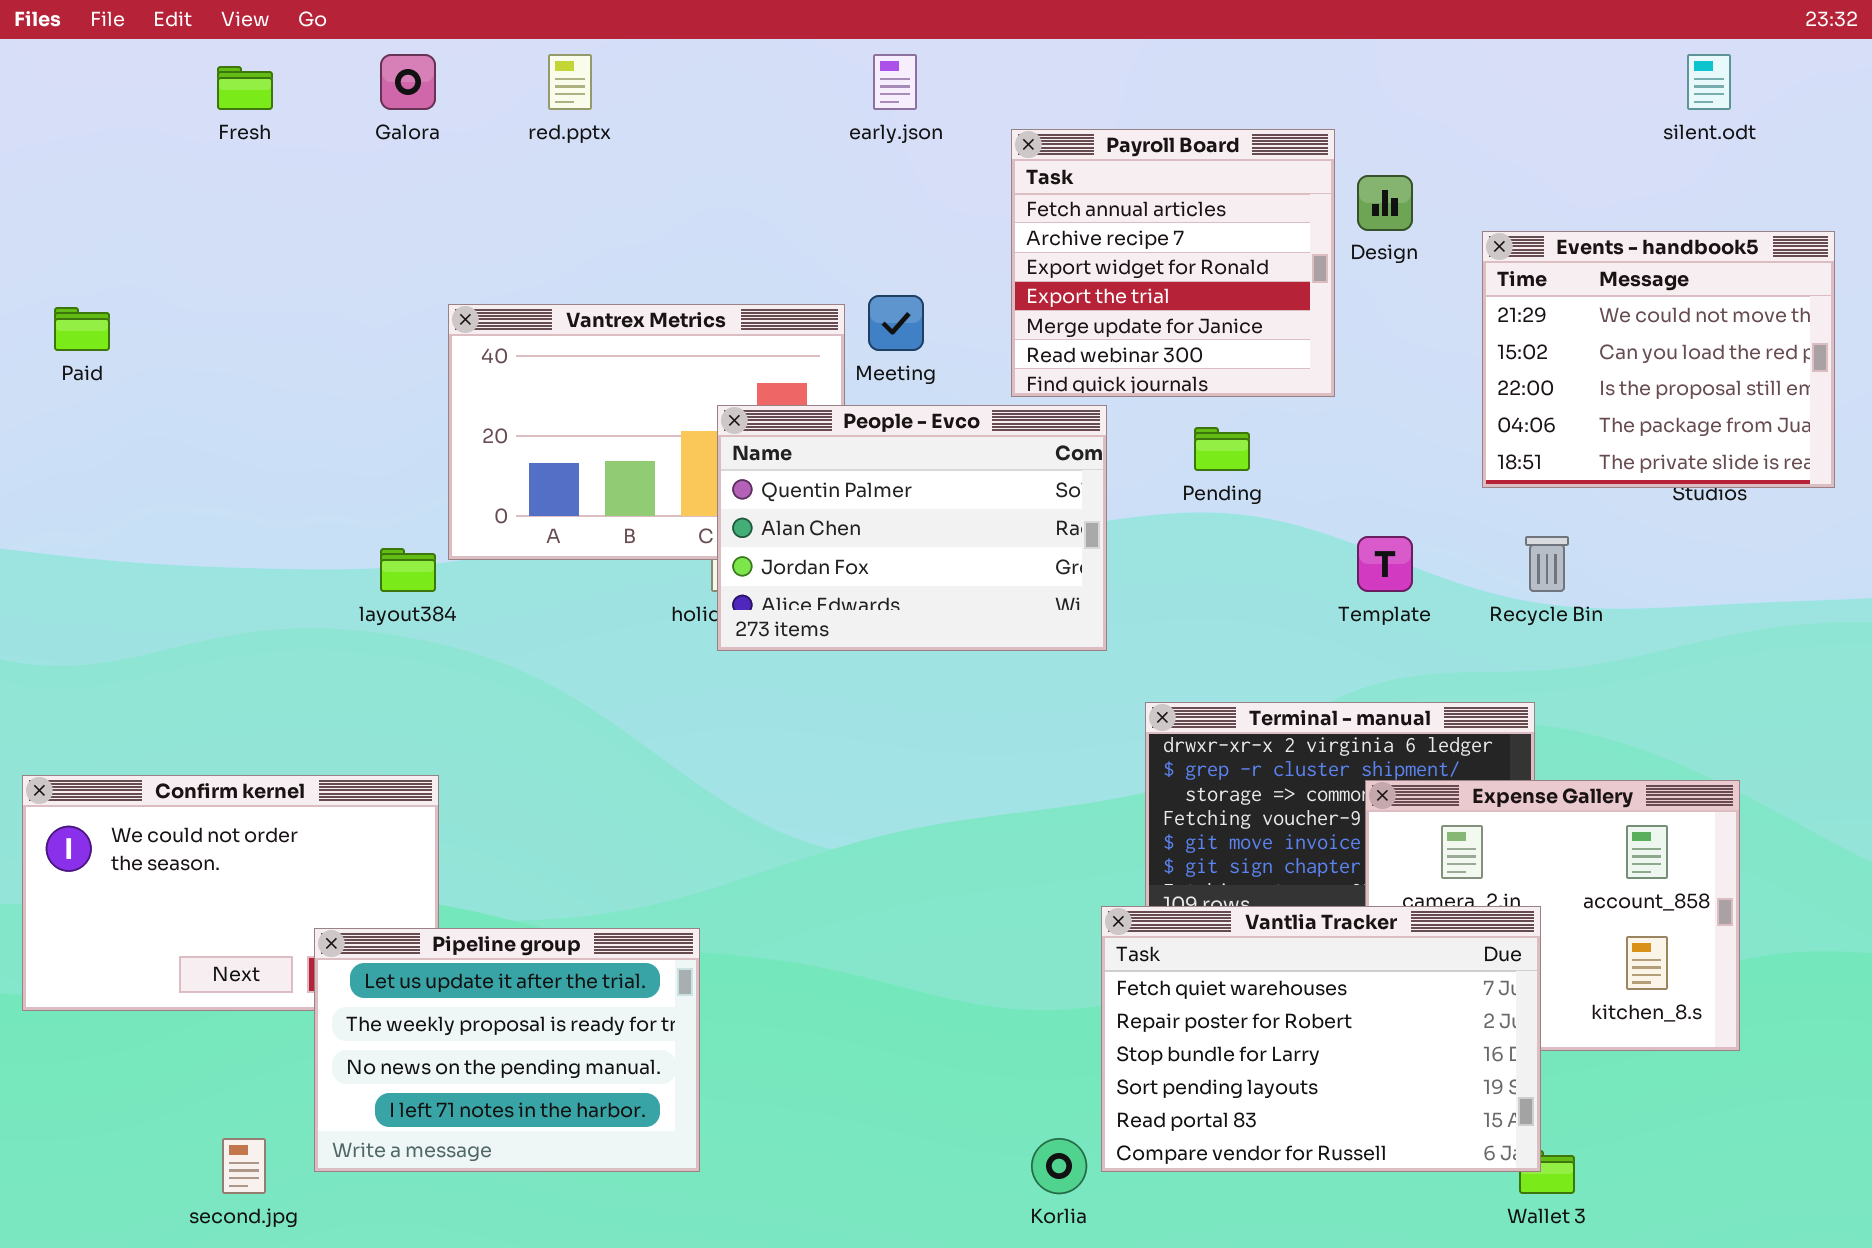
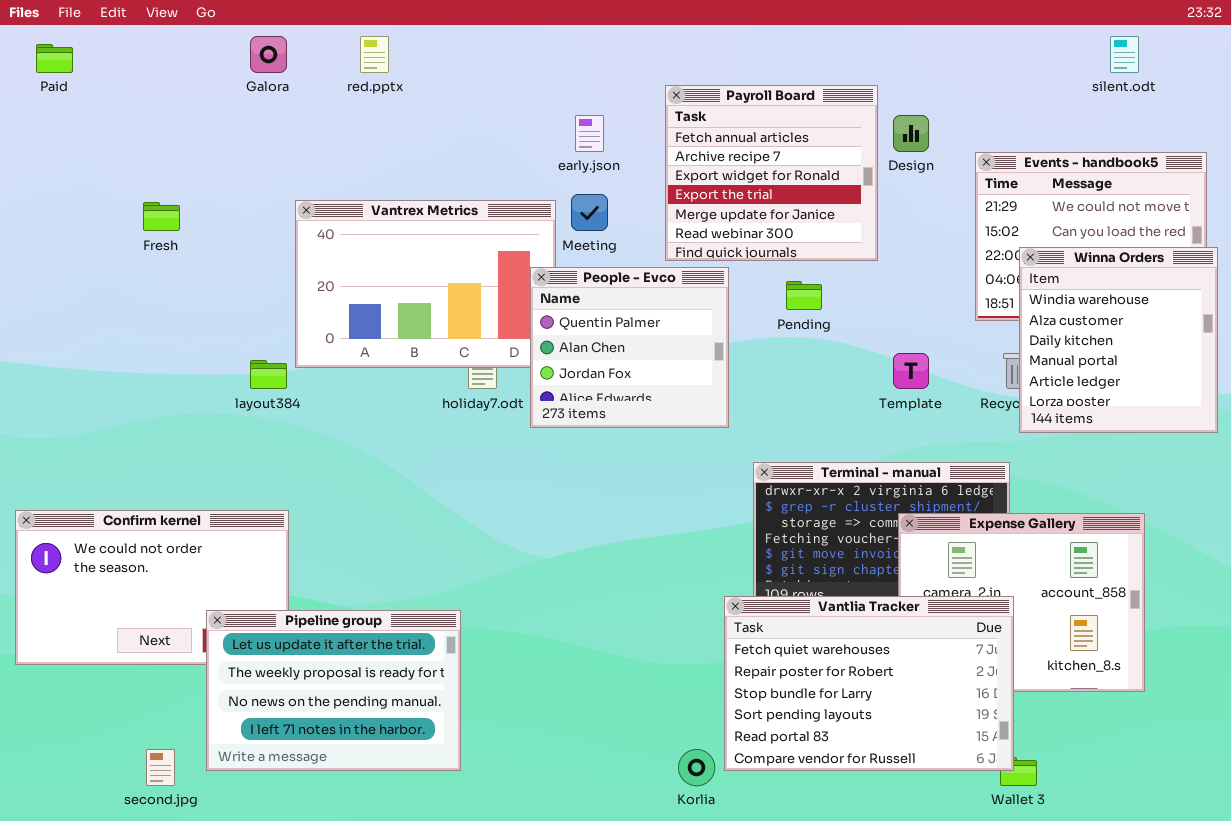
early.json: [873,54,917,110] -> [575,115,604,152], moved
Fresh: [217,66,273,110] -> [143,202,180,231], moved
Paid: [54,307,110,351] -> [36,44,73,73], moved
Winna Orders: none -> [1019,247,1218,433], opened
People - Evco: [717,405,1107,651] -> [530,267,729,428], resized

